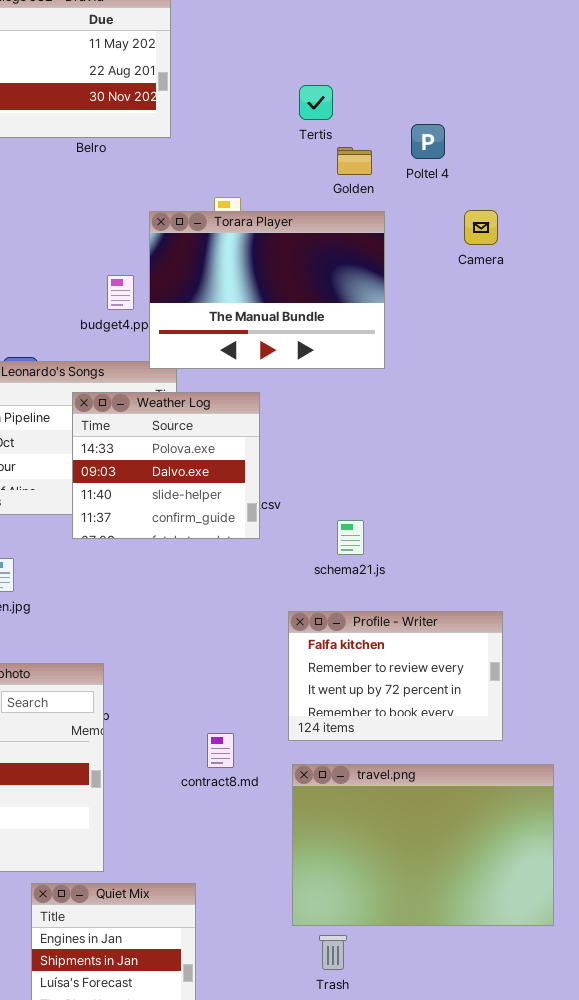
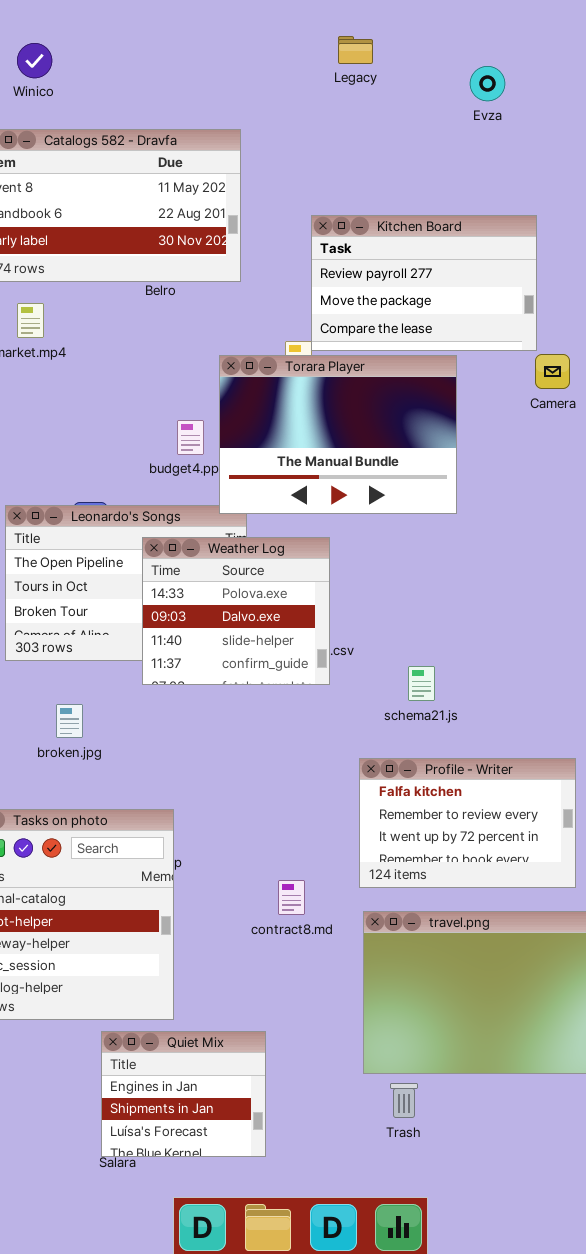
Kitchen Board: none -> [311,215,537,351], opened

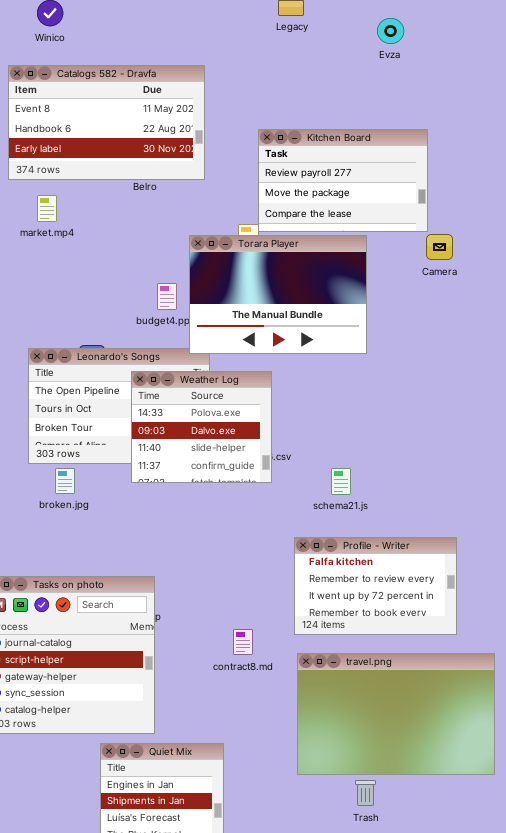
broken.jpg: [56,704,83,738] -> [55,468,75,494], moved
Trash: [390,1083,418,1118] -> [355,780,376,806], moved

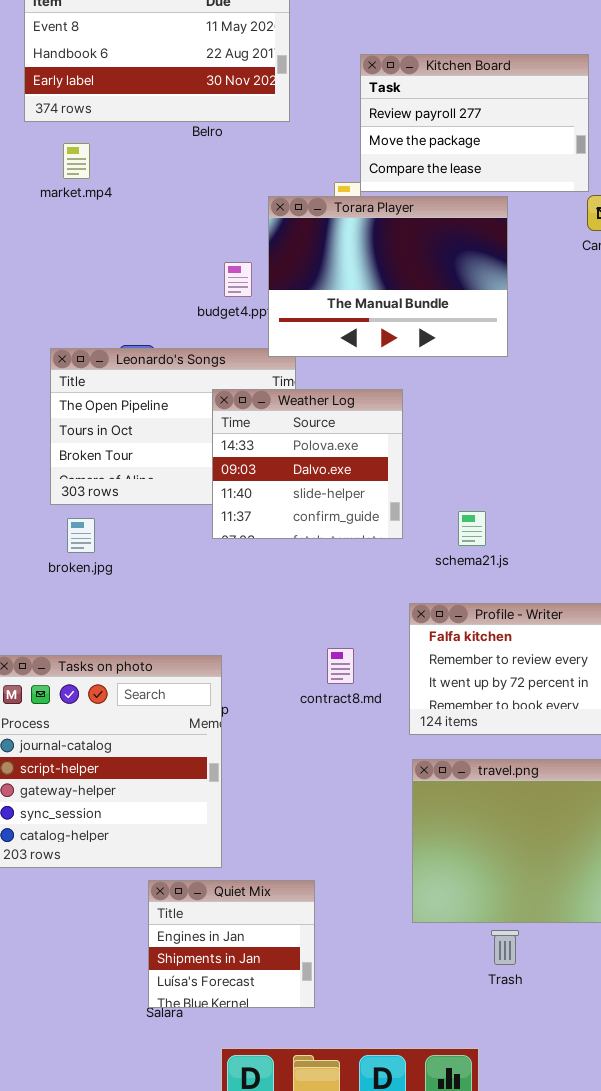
Weather Log: [131,371,272,483] -> [212,389,403,539], moved
broken.jpg: [55,468,75,494] -> [67,518,95,553], moved
contract8.md: [233,629,253,655] -> [327,648,354,684], moved

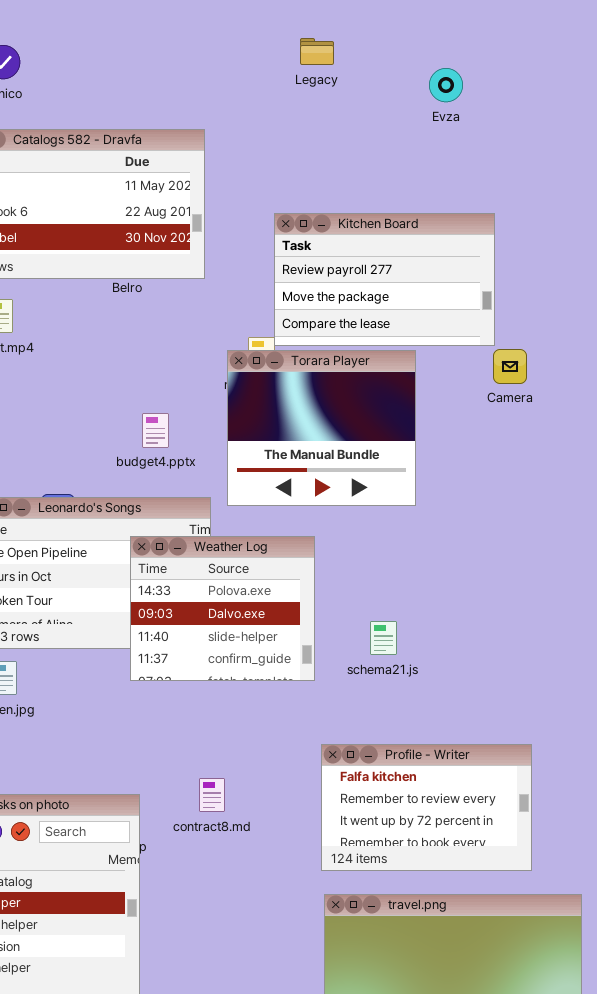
Torara Player: [268,196,508,357] -> [227,350,416,506], resized
schema21.js: [458,511,486,546] -> [370,621,397,655], moved
contract8.md: [327,648,354,684] -> [199,778,225,812], moved

